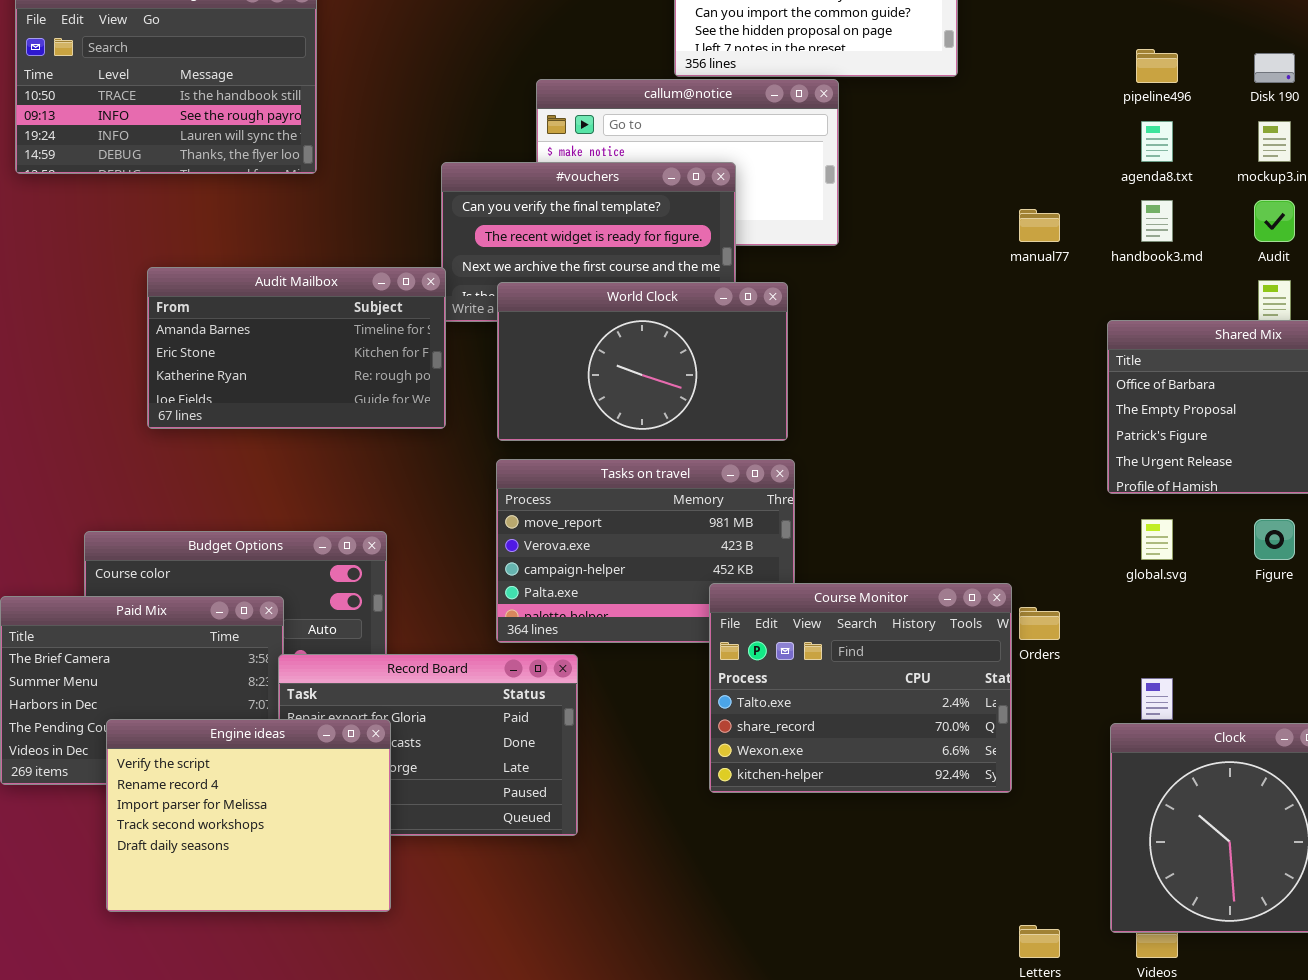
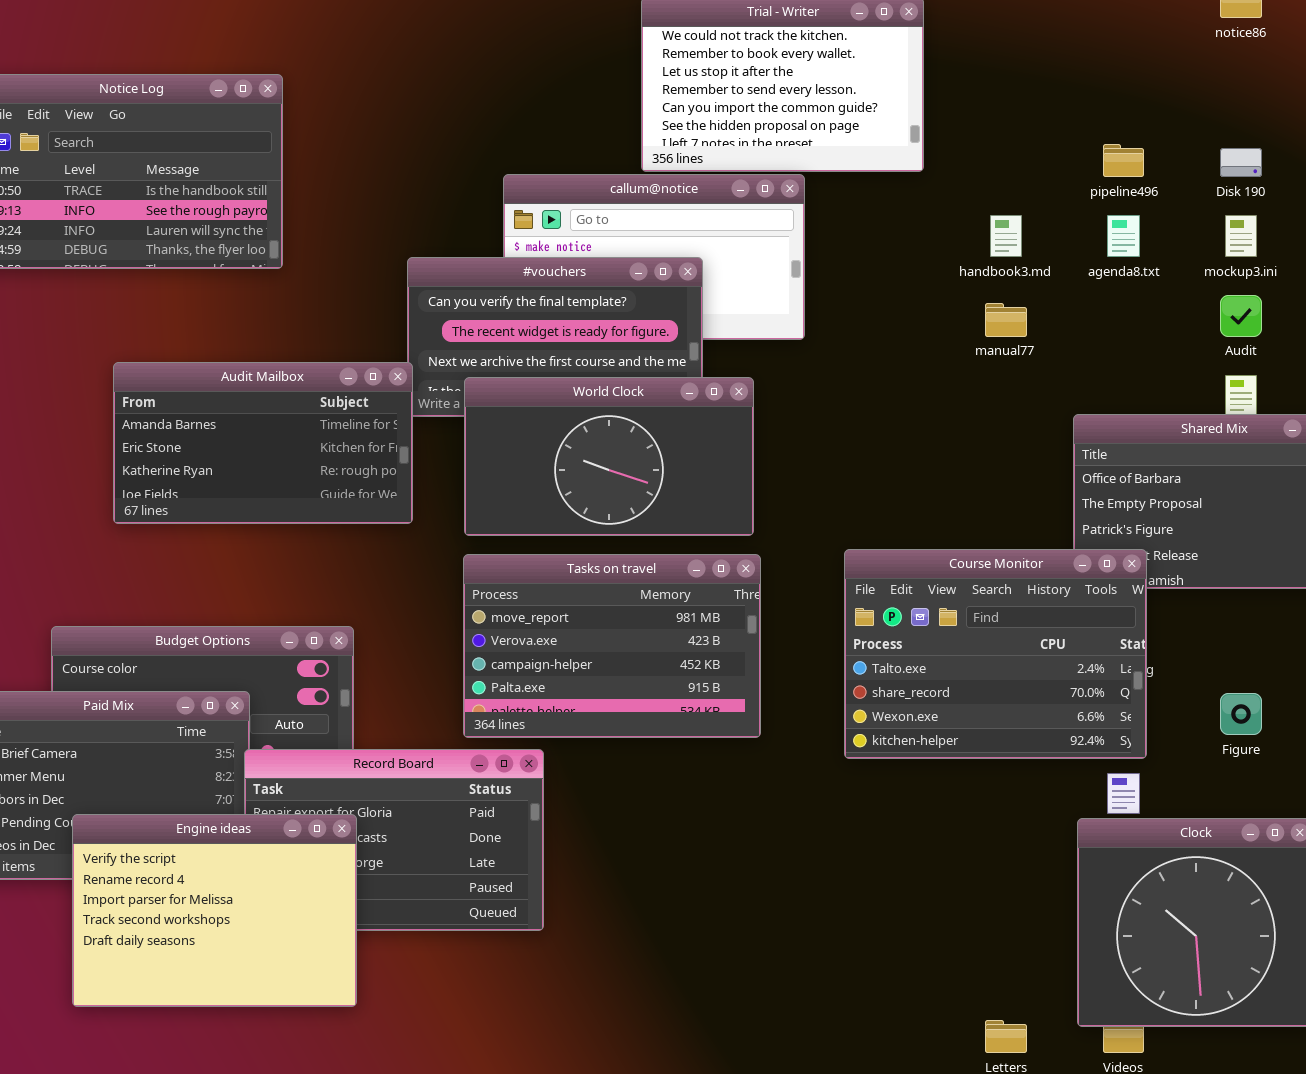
handbook3.md: [1141,200,1173,242] -> [990,215,1022,257], moved
Figure: [1254,519,1295,560] -> [1220,693,1262,735], moved
Course Monitor: [709,583,1012,793] -> [844,549,1147,759], moved

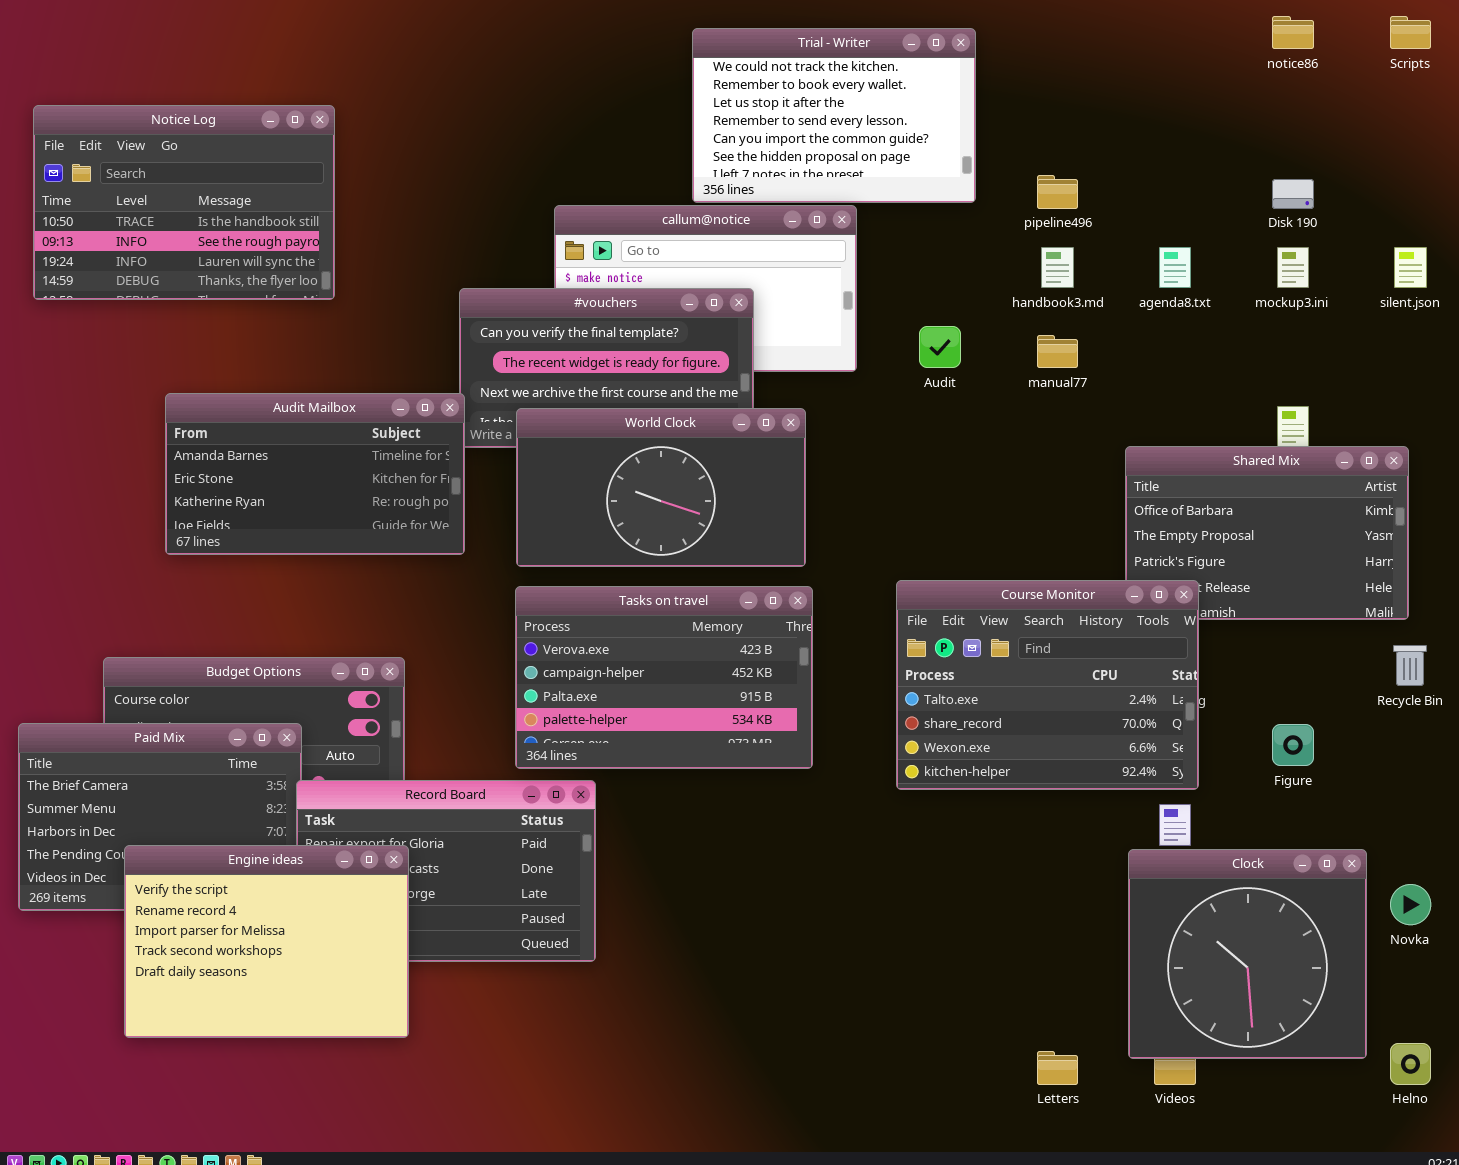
pipeline496: [1103,144,1144,177] -> [1037,175,1078,209], moved
Audit: [1220,295,1262,337] -> [919,326,961,368], moved
Tasks on travel: [463,554,761,738] -> [515,586,813,769], scrolled down 1 row

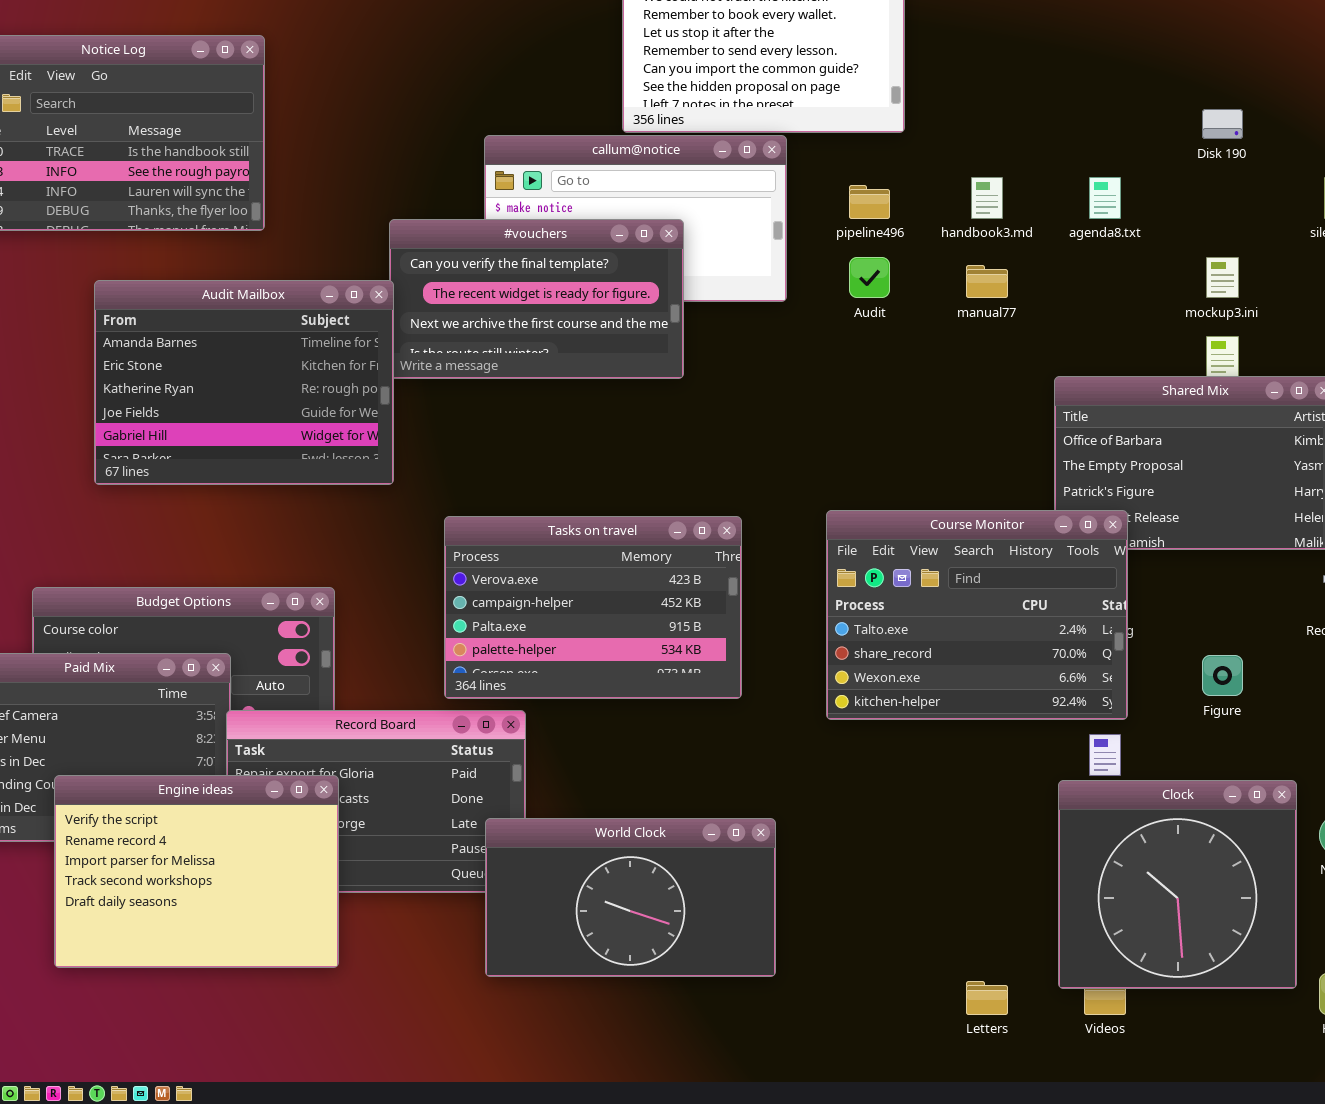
pipeline496: [1037,175,1078,209] -> [849,185,890,219], moved
mockup3.ini: [1277,247,1309,288] -> [1206,257,1239,298], moved
Audit Mailbox: [165,393,465,555] -> [94,280,394,485], resized
World Clock: [516,408,806,567] -> [485,818,776,977], moved

